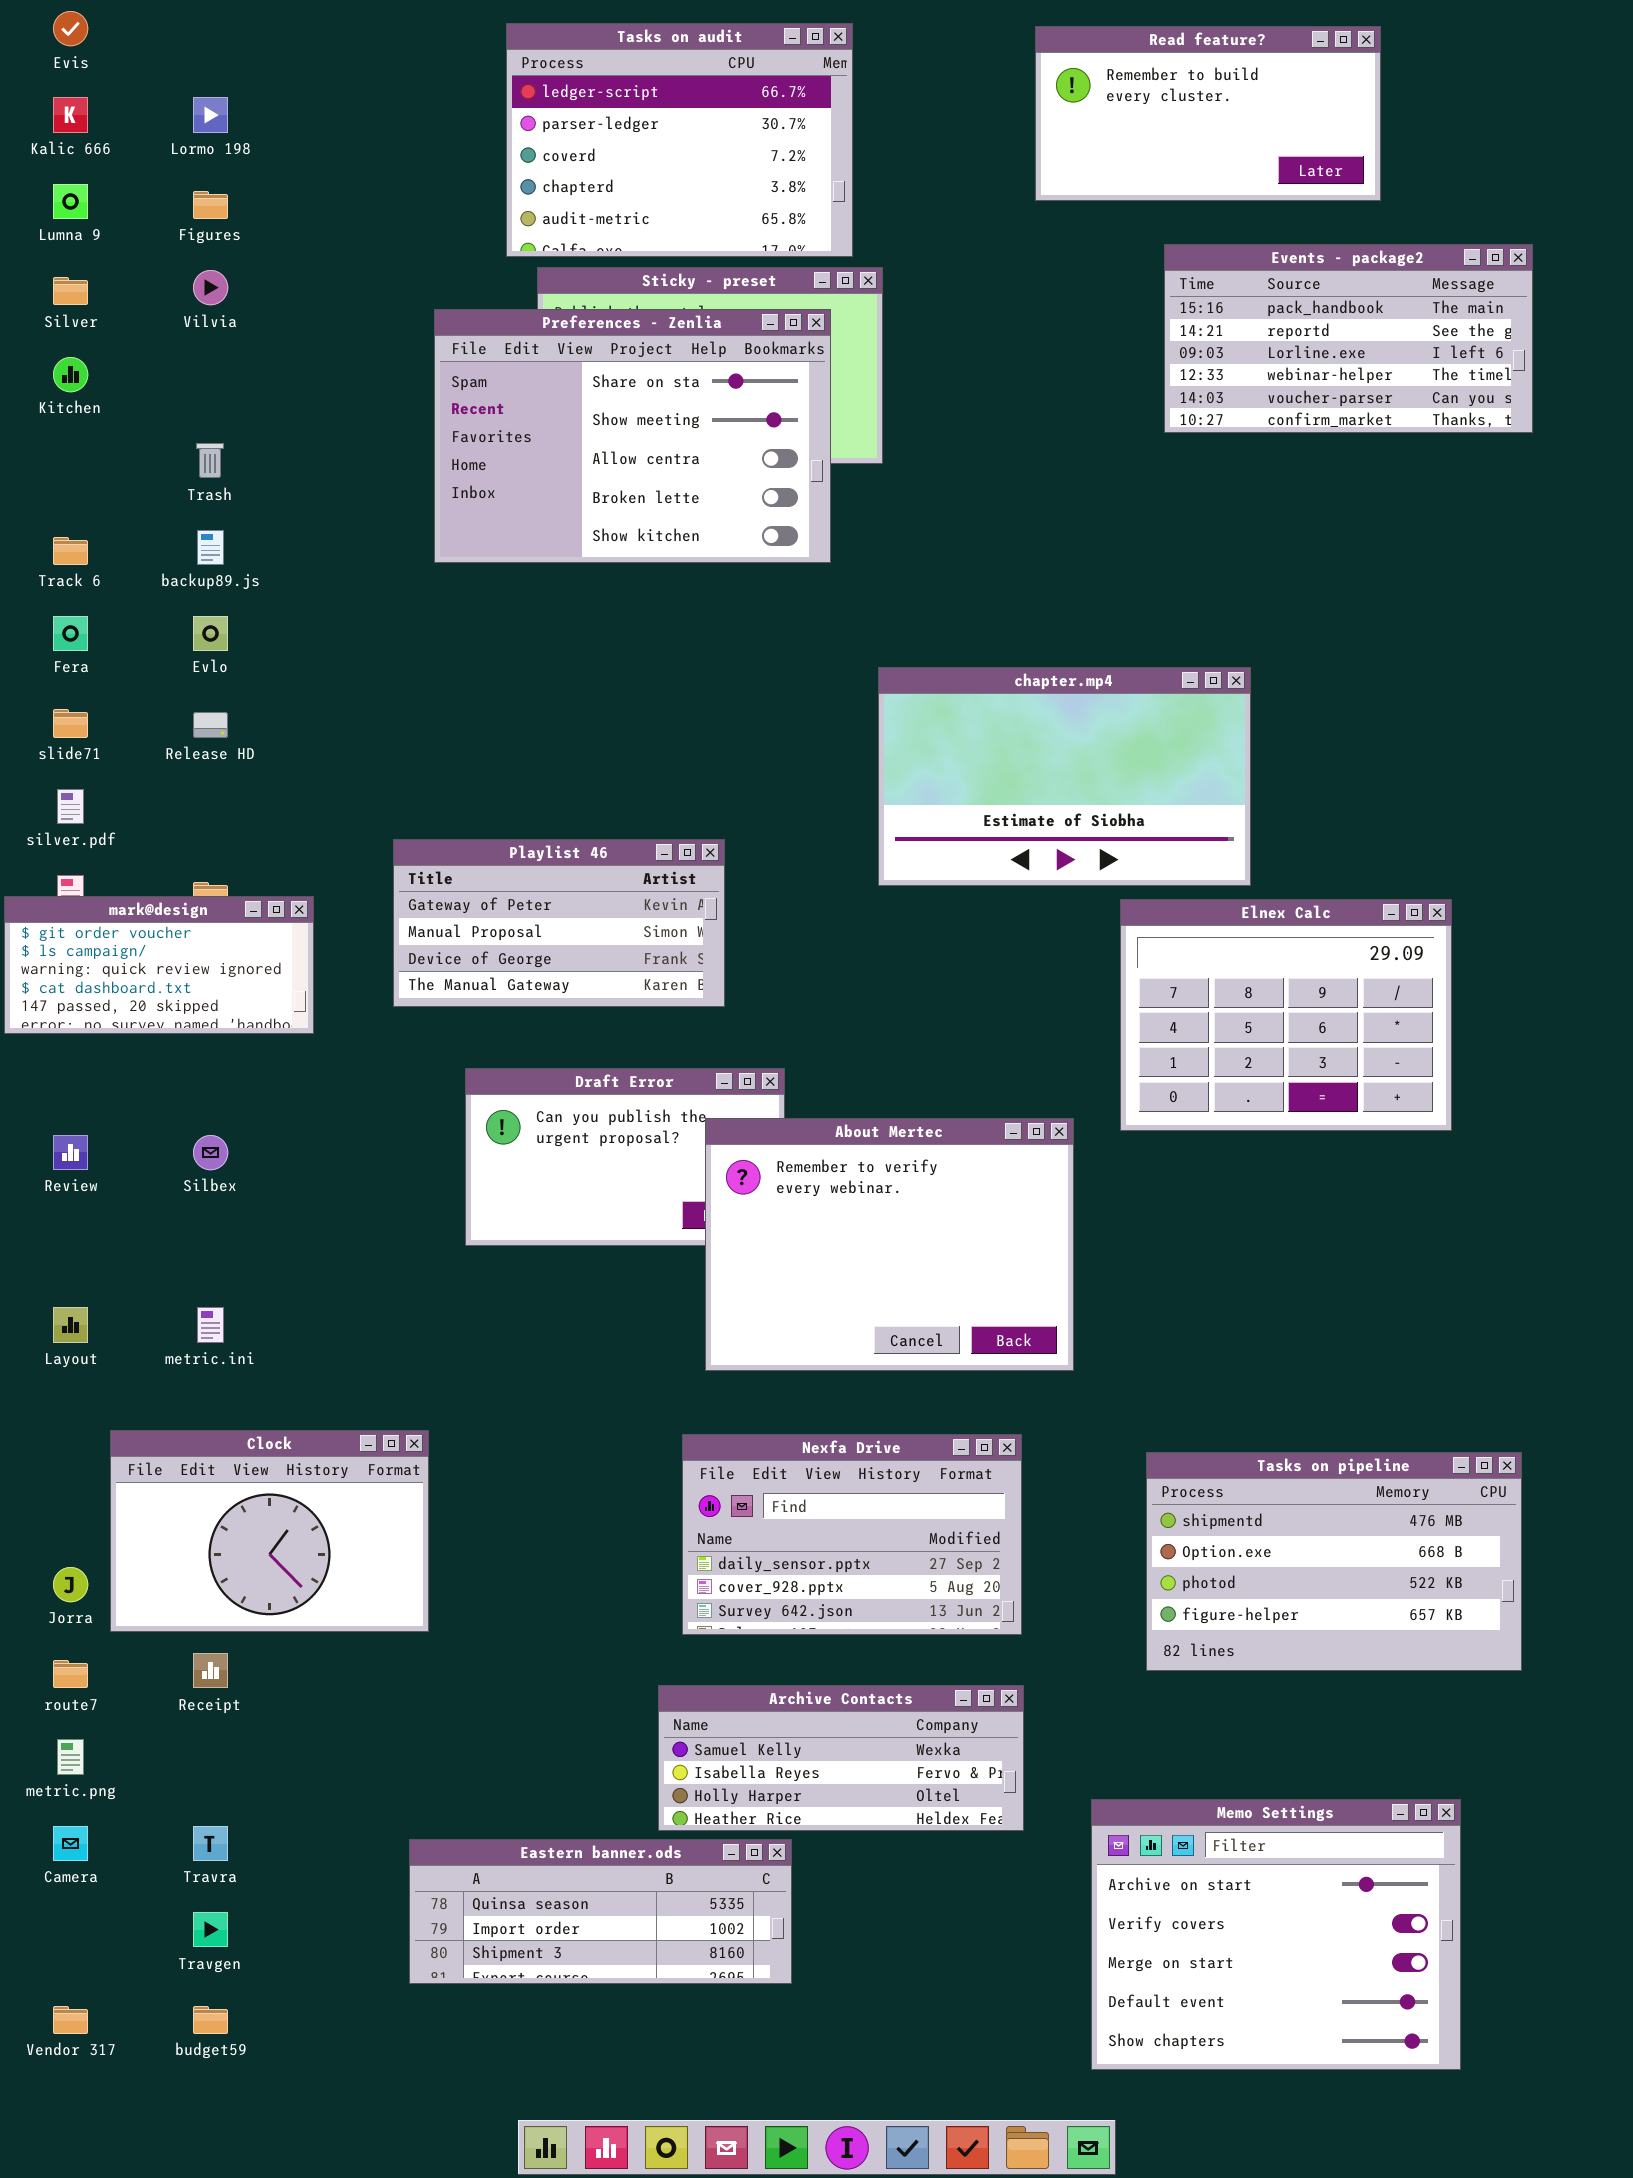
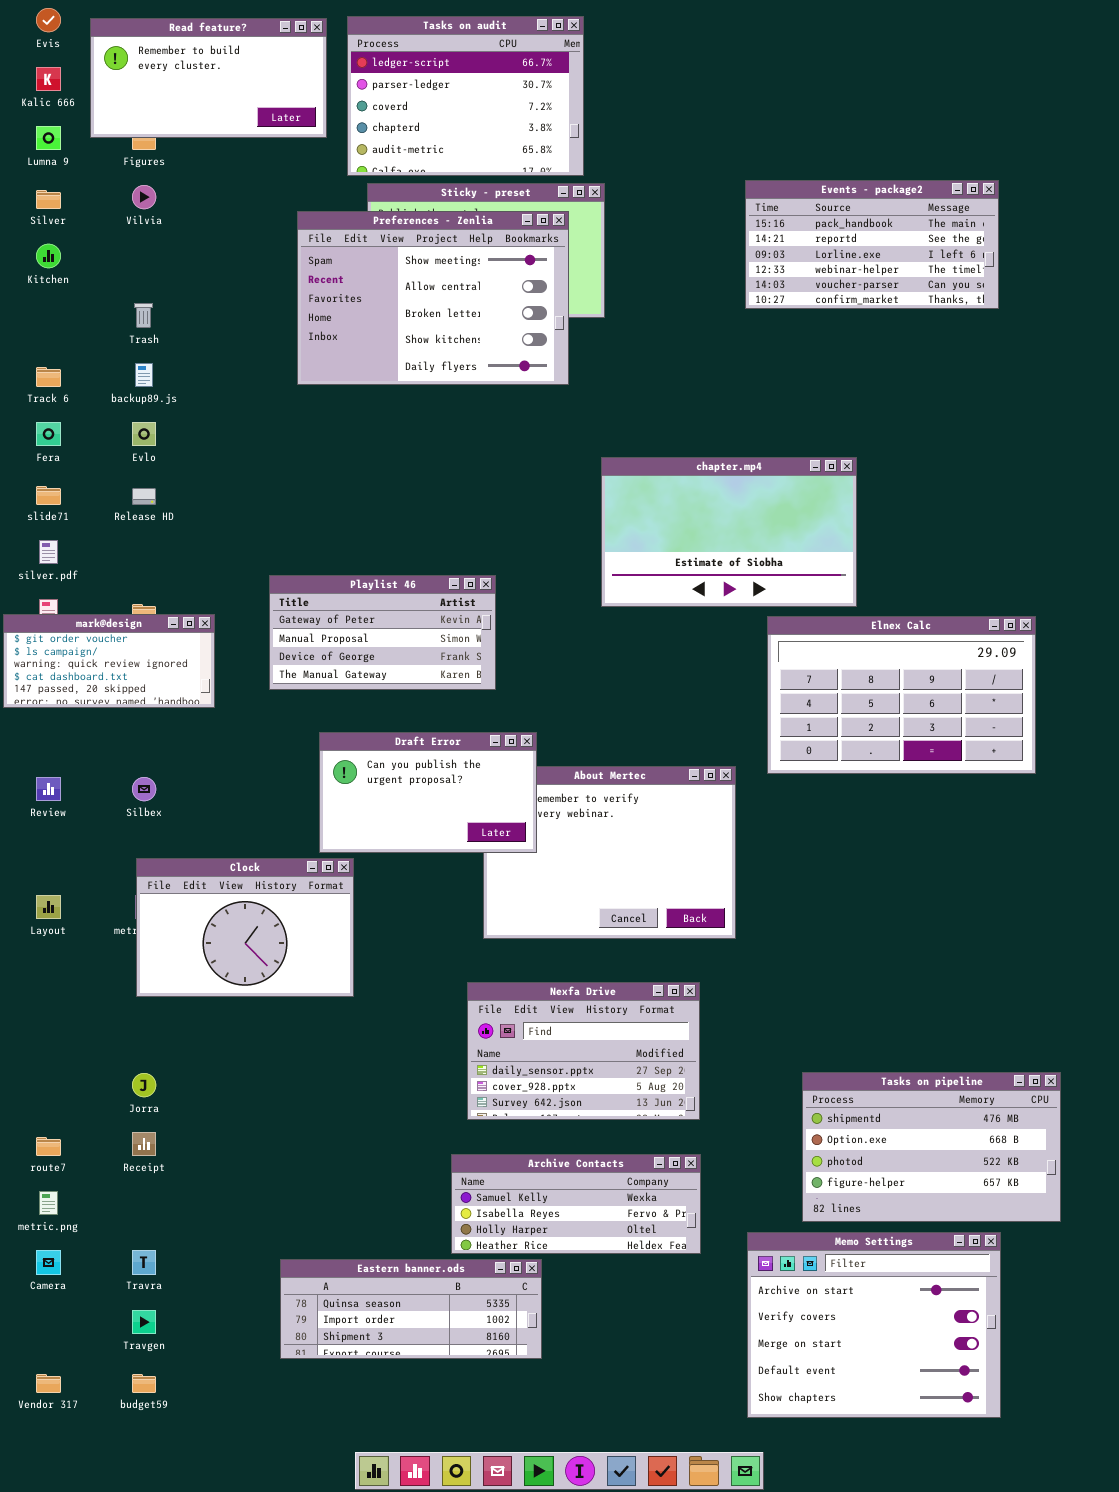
Read feature?: [1035,26,1381,201] -> [90,18,327,138], moved
Events - package2: [1164,244,1533,433] -> [745,180,999,309], moved
Preferences - Zenlia: [434,309,831,563] -> [297,211,569,385], scrolled down 1 row
Elnex Calc: [1120,899,1452,1131] -> [767,616,1036,774], resized
Draft Error: [465,1068,785,1246] -> [319,732,537,853], raised
Clock: [110,1430,429,1632] -> [136,858,354,997], moved
Tasks on pipeline: [1146,1452,1522,1671] -> [802,1072,1061,1222], moved
Jorra: [53,1567,88,1602] -> [132,1073,156,1097], moved

